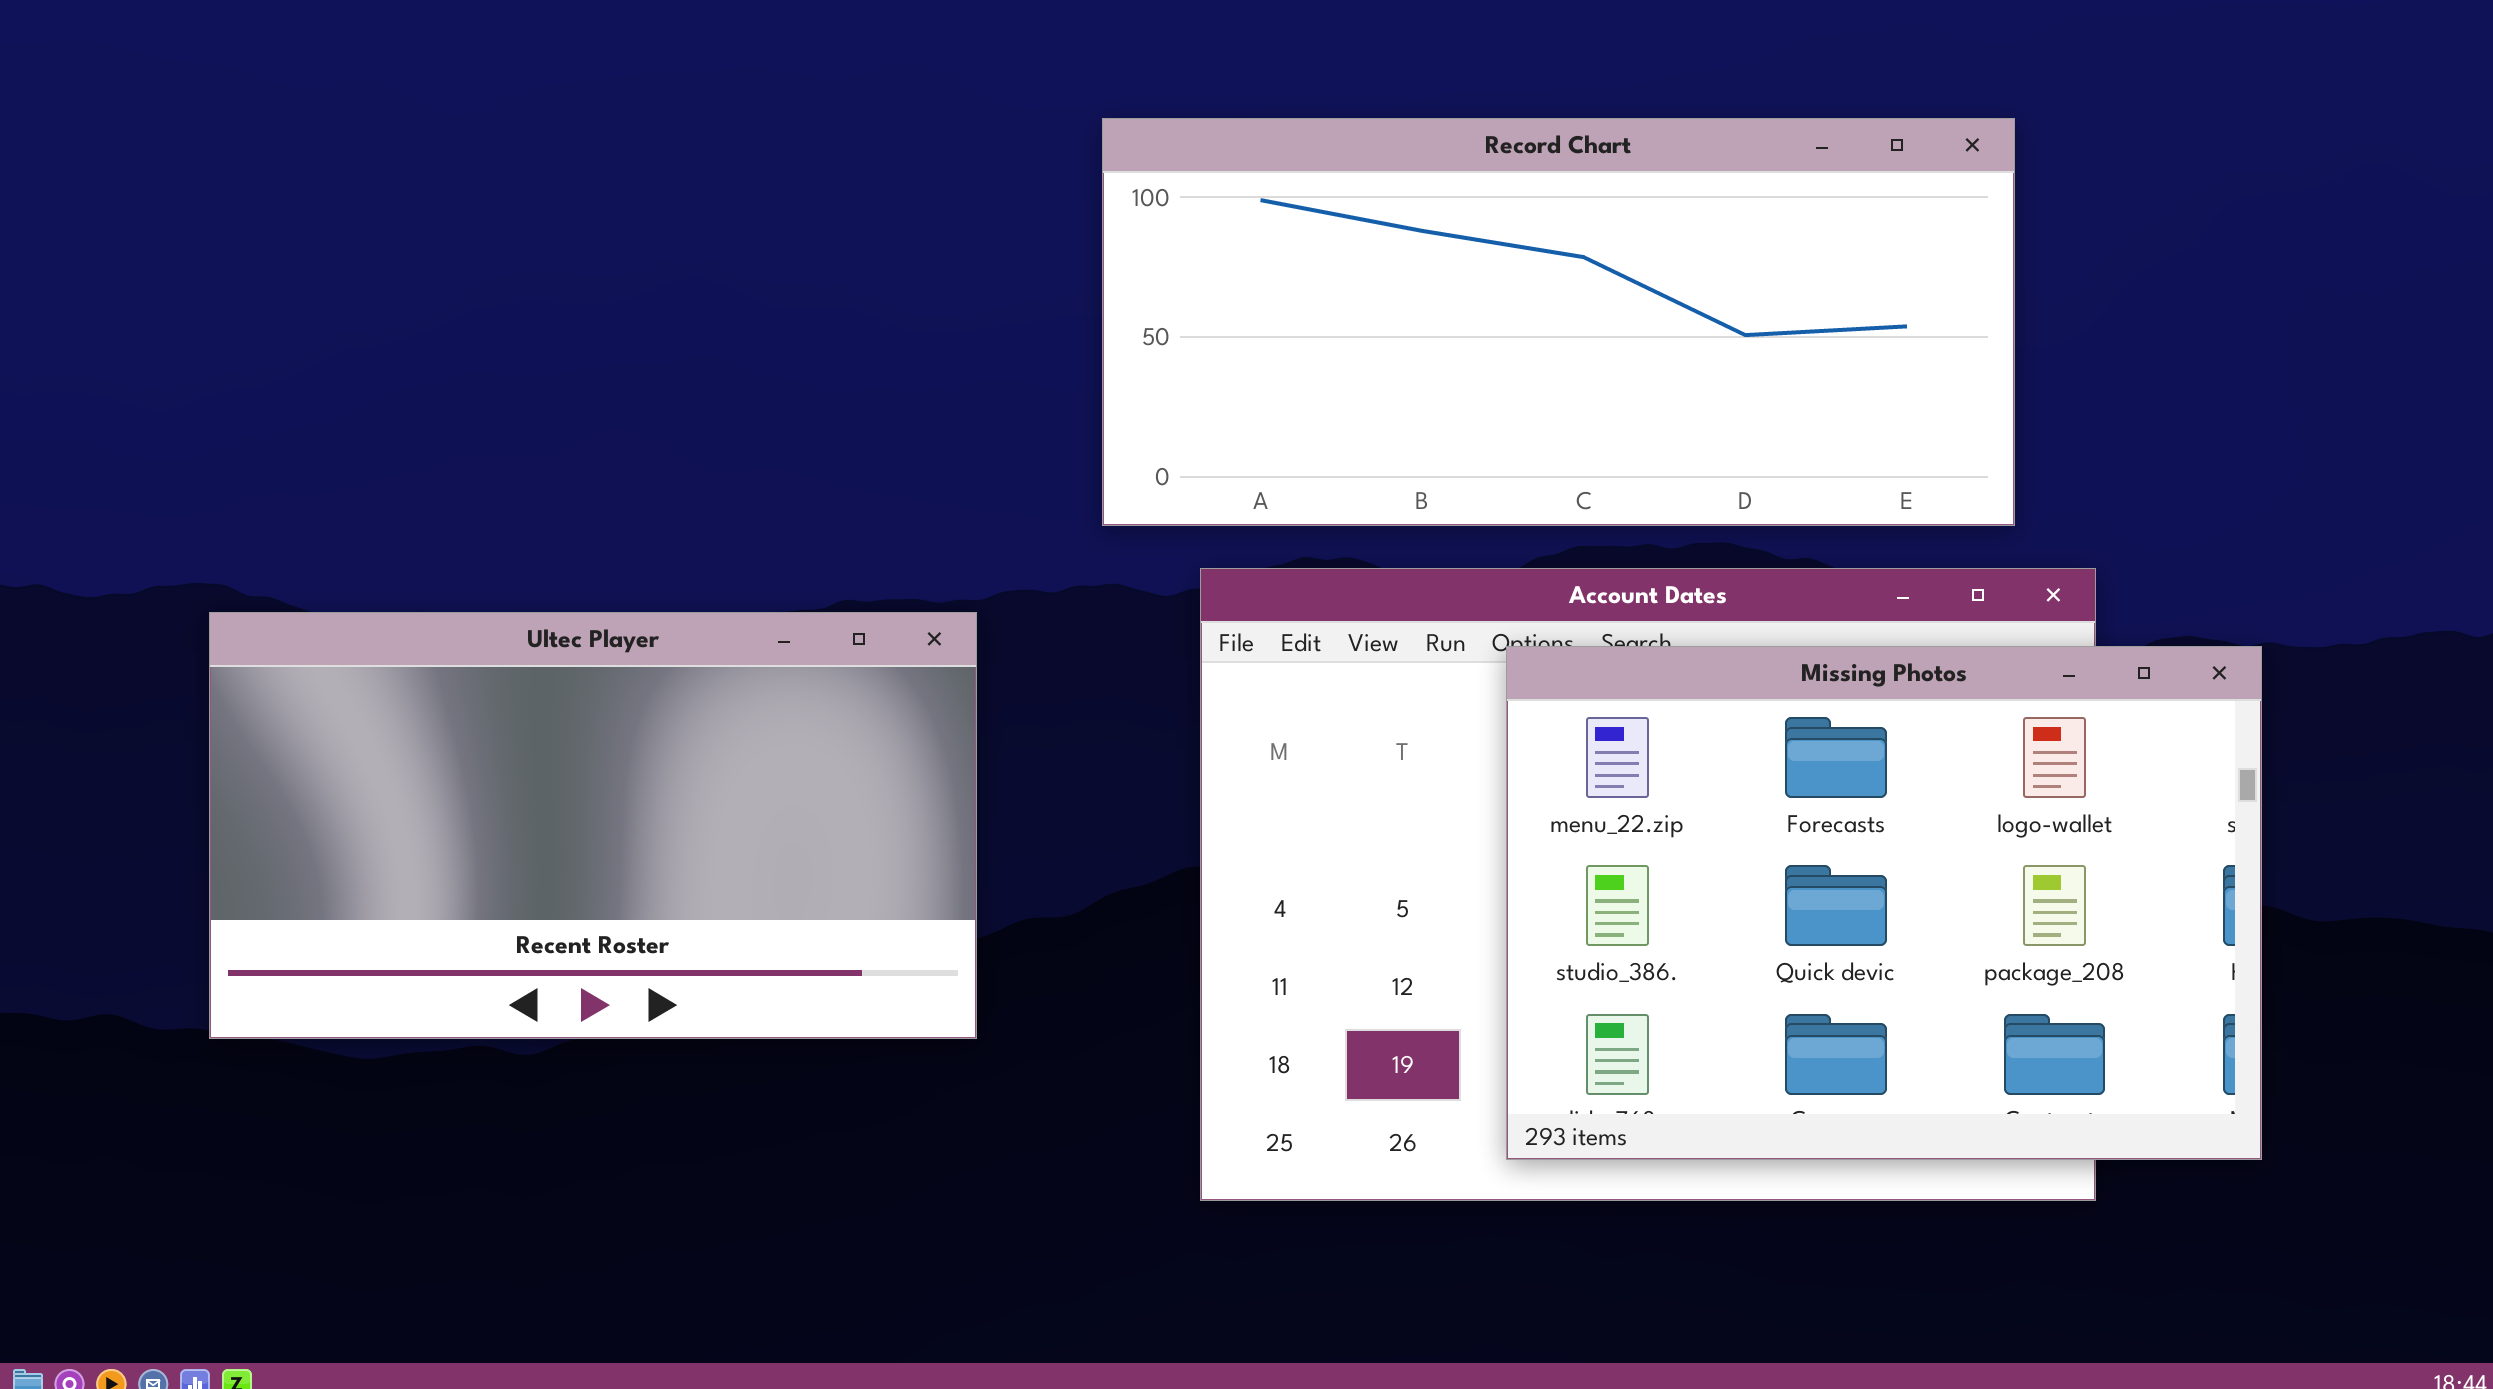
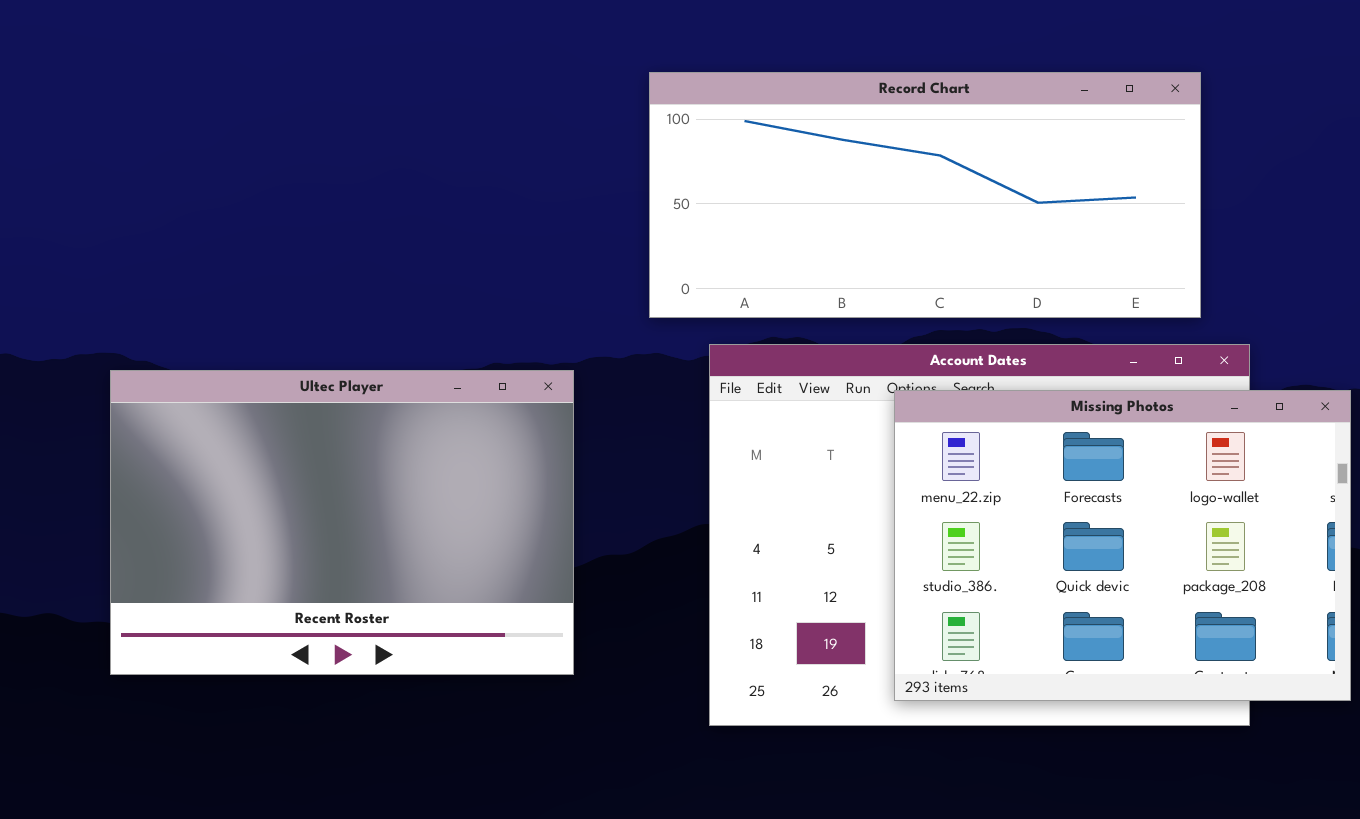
Ultec Player: [209,612,977,1039] -> [110,370,574,675], resized

